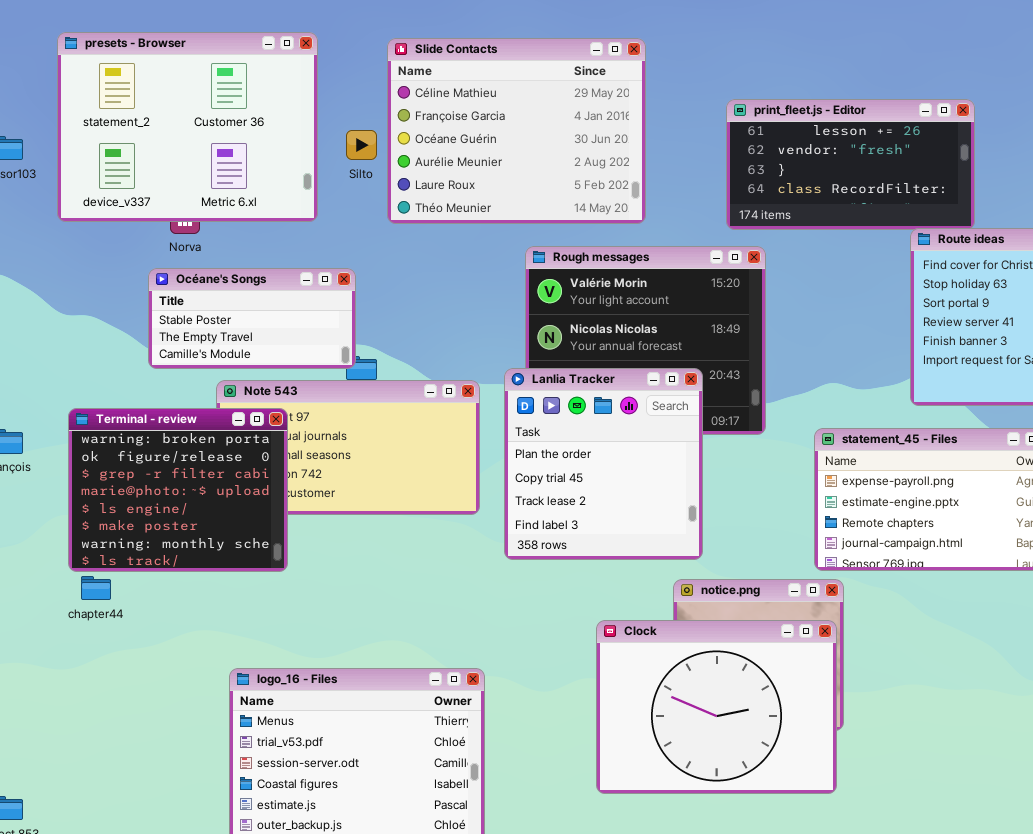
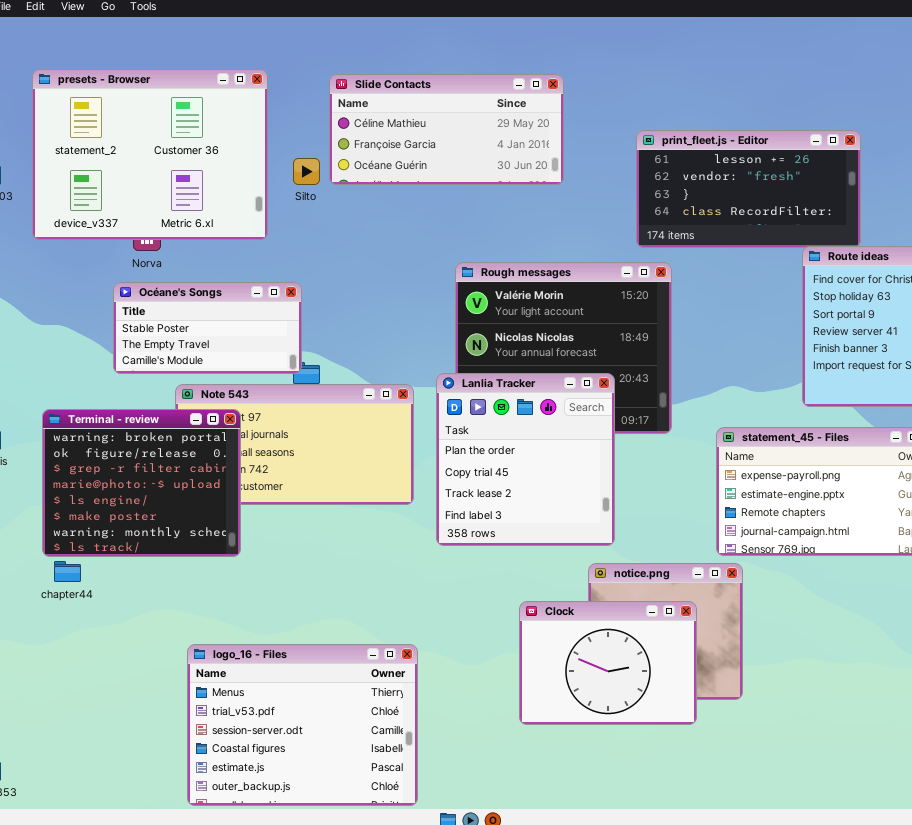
Slide Contacts: [387,38,646,224] -> [329,74,564,185], resized
Clock: [596,620,837,794] -> [519,601,697,725], resized

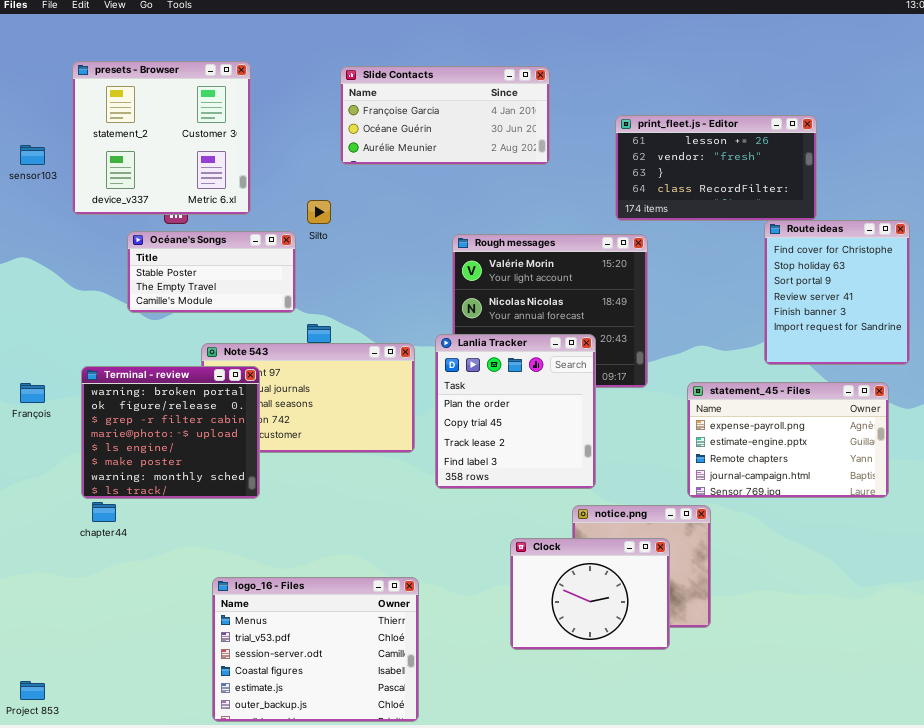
presets - Browser: [32,69,268,240] -> [72,61,251,215], resized
Slide Contacts: [329,74,564,185] -> [340,66,550,165], scrolled down 1 row
Silto: [293,158,320,185] -> [307,200,331,224], moved
Océane's Songs: [113,282,302,374] -> [127,231,296,313], moved

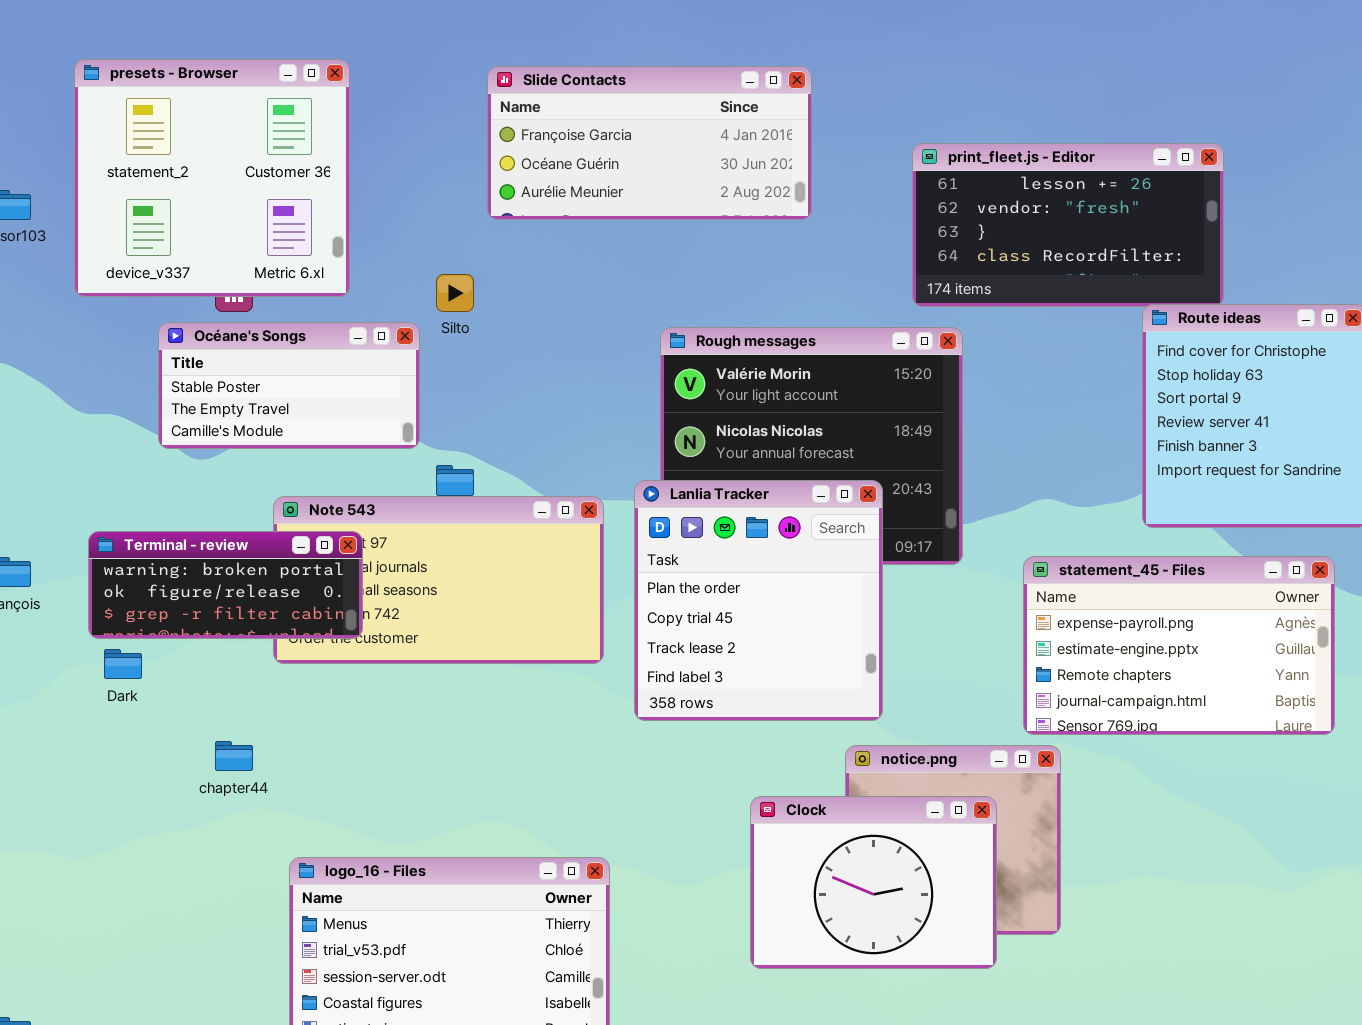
Terminal - review: [81,366,260,499] -> [88,531,363,639], resized
chapter44: [92,502,116,522] -> [215,741,253,771], moved

